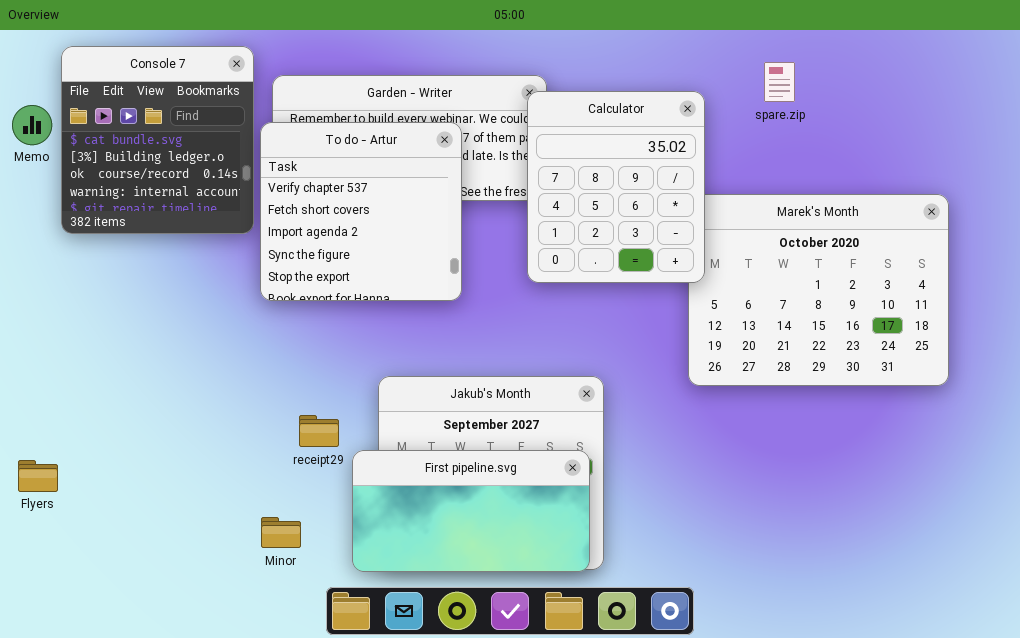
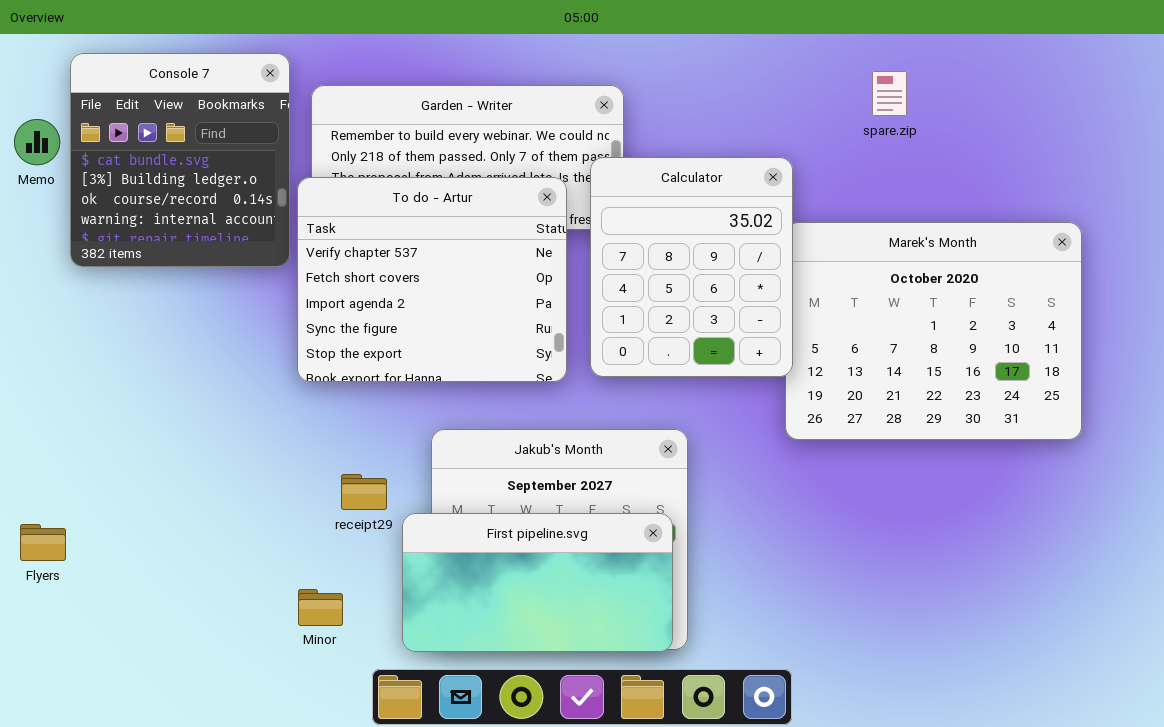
Calculator: [527,91,705,283] -> [590,157,793,377], moved
To do - Artur: [260,122,462,301] -> [297,177,567,382], moved, resized

